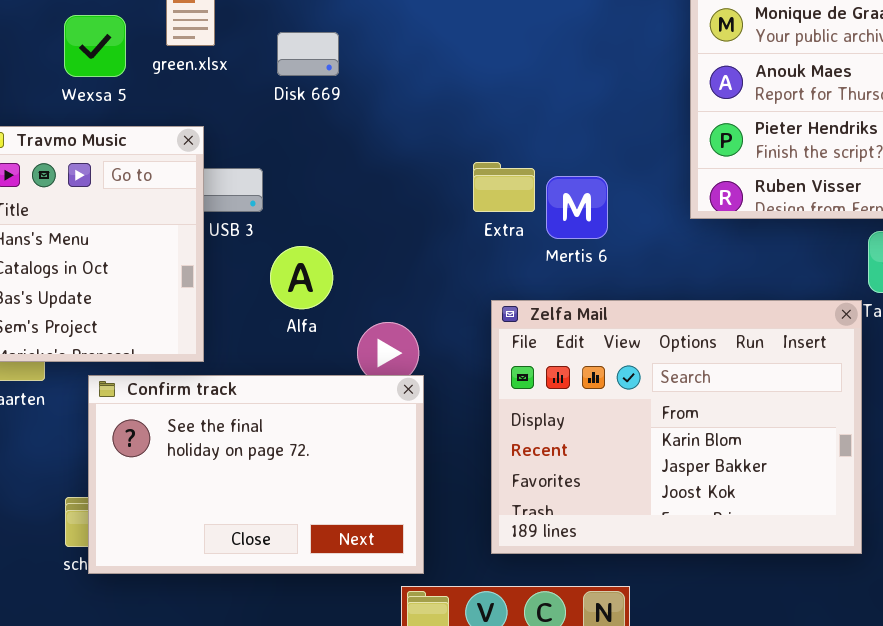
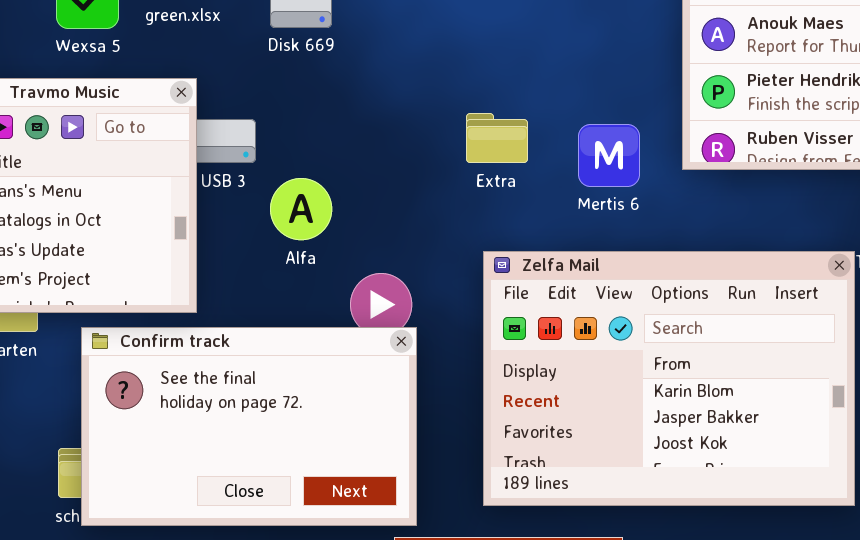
Mertis 6: [546,176,608,239] -> [578,124,640,187], moved
Alfa: [270,246,333,309] -> [270,178,332,240], moved

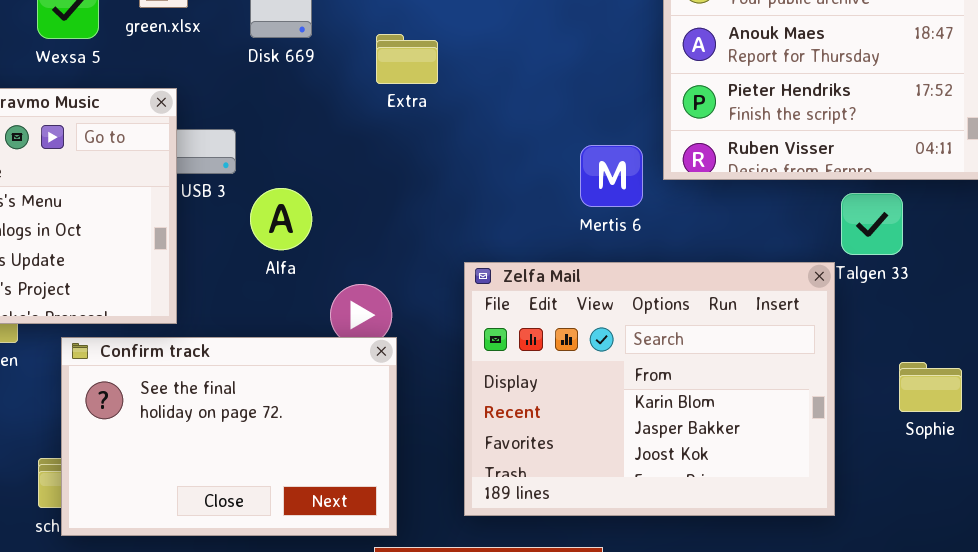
Extra: [466,113,528,163] -> [376,34,438,84], moved
Mertis 6: [578,124,640,187] -> [580,145,643,207], moved

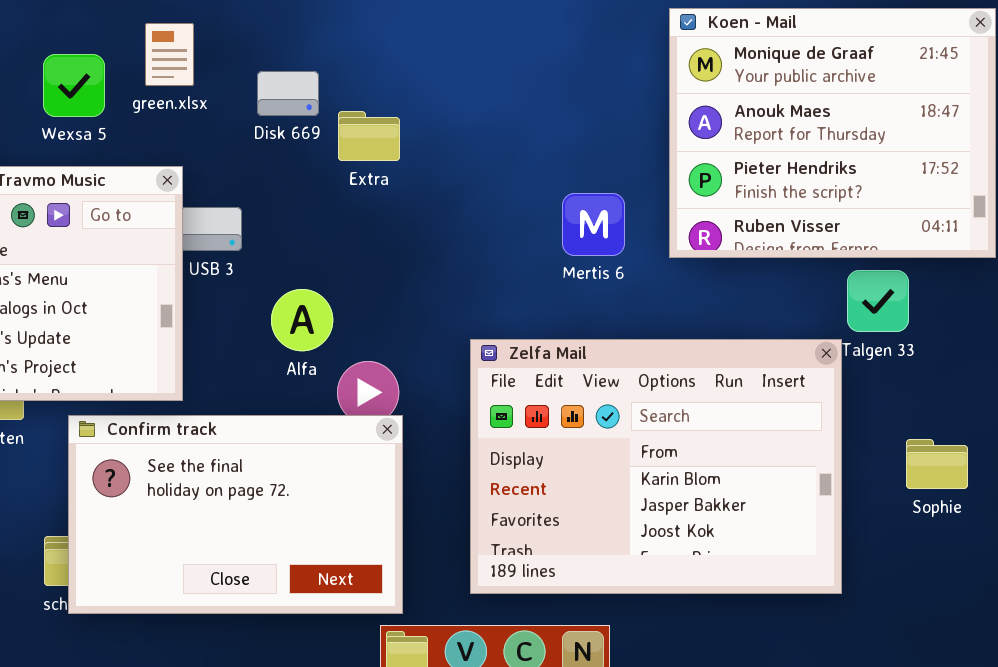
Extra: [376,34,438,84] -> [338,111,400,161], moved
Mertis 6: [580,145,643,207] -> [562,193,625,256], moved
Alfa: [250,188,312,250] -> [271,289,333,351], moved

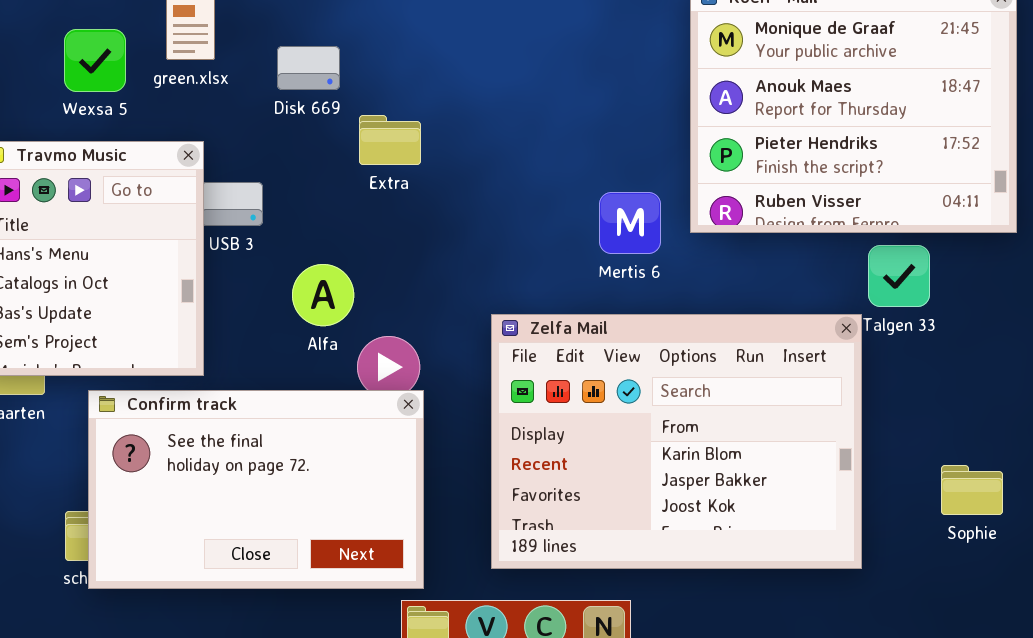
Extra: [338,111,400,161] -> [359,115,421,165], moved
Mertis 6: [562,193,625,256] -> [599,192,661,254], moved
Sophie: [906,439,968,489] -> [941,465,1003,515], moved

